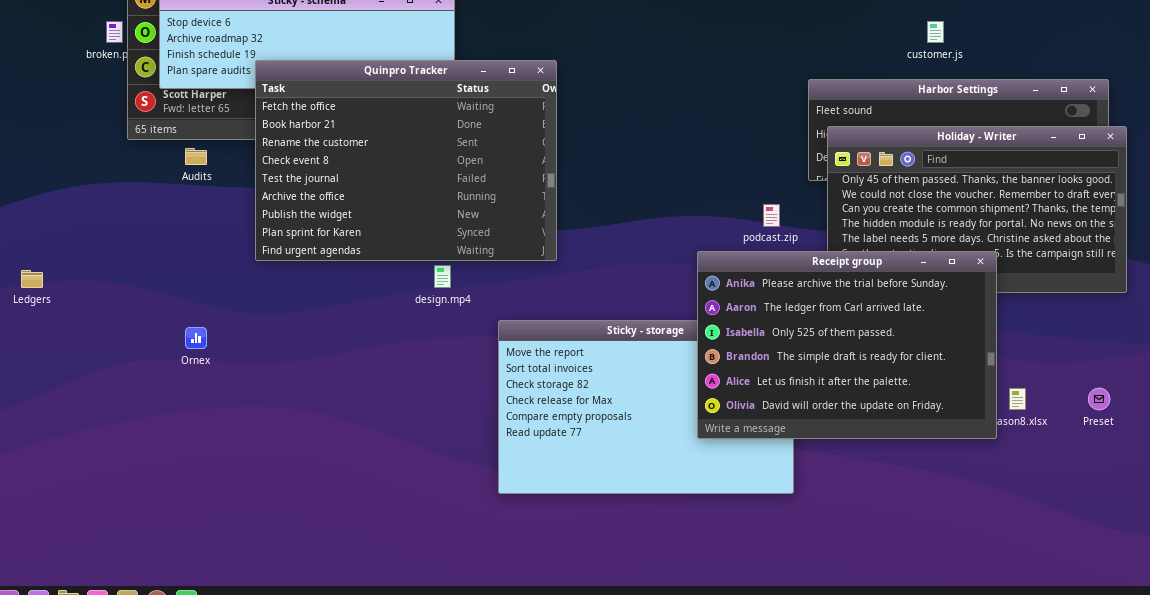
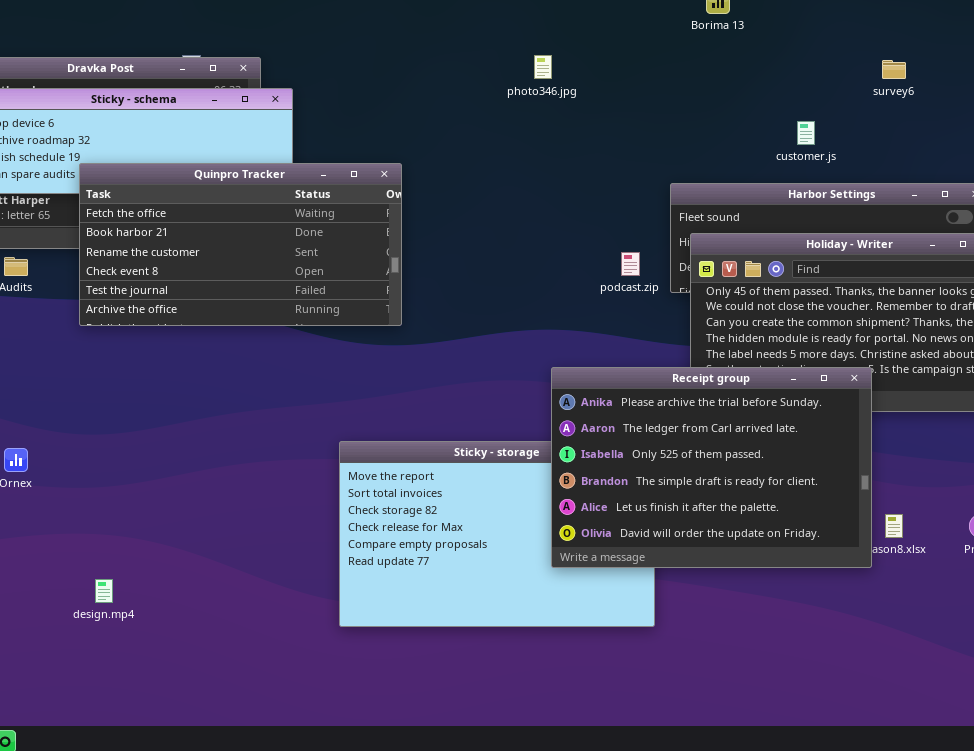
Quinpro Tracker: [255,60,557,261] -> [79,163,402,326], resized
podcast.zip: [763,204,780,227] -> [621,252,640,276], moved
design.mp4: [434,265,451,288] -> [95,579,113,603], moved

